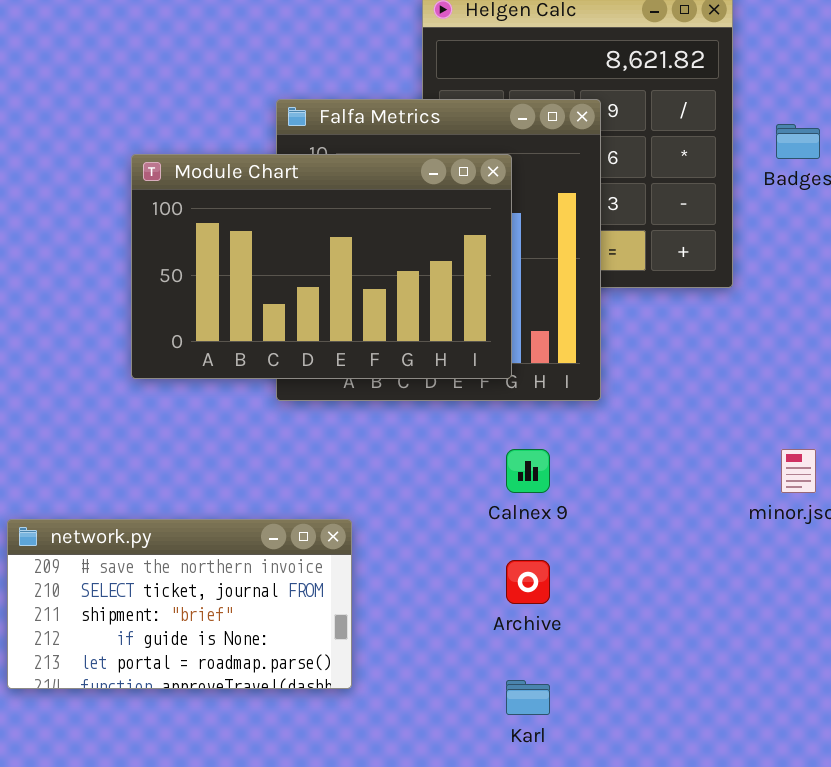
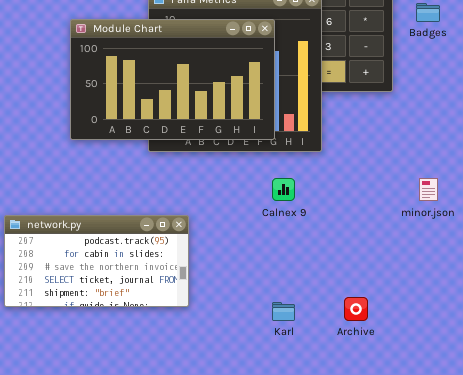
network.py: [7,519,352,689] -> [4,215,189,307], scrolled up 2 rows
Archive: [506,560,550,604] -> [344,297,368,321], moved

